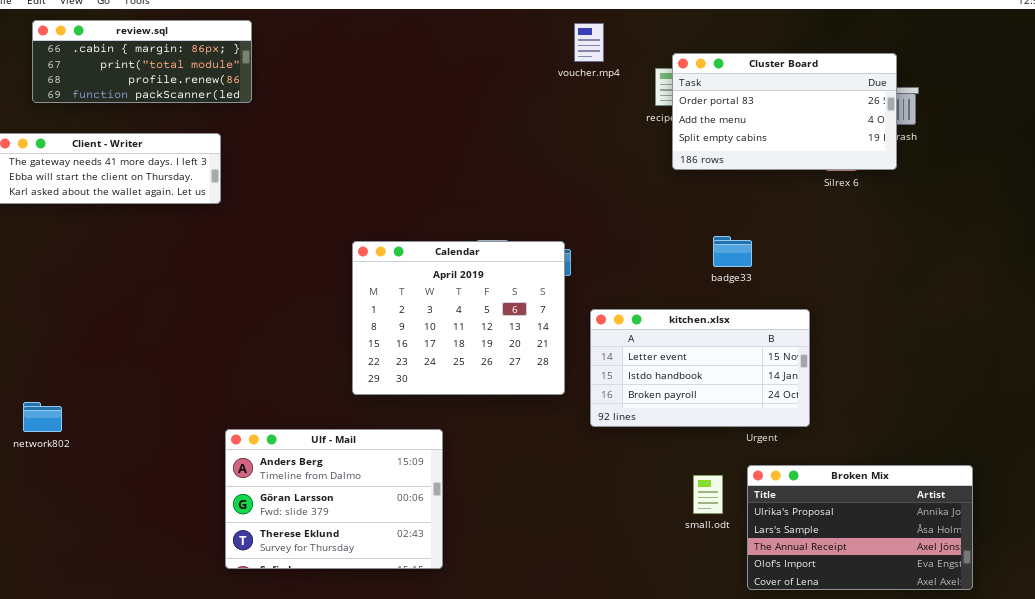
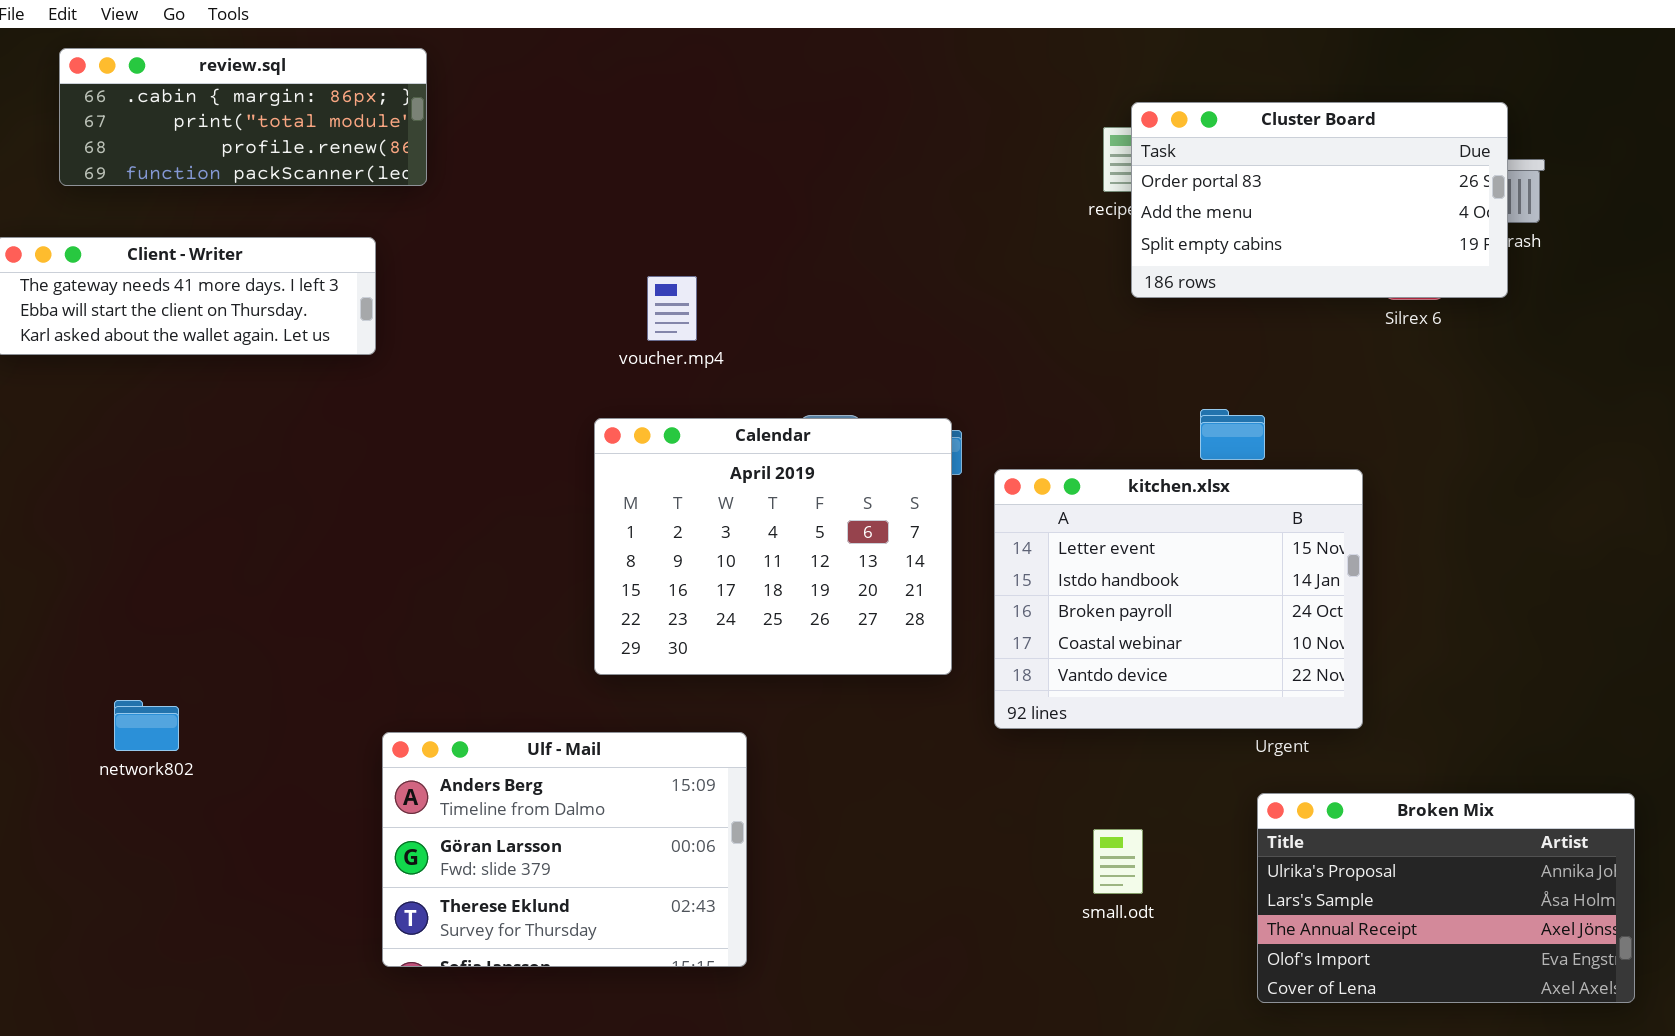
voucher.mp4: [574,23,604,62] -> [647,276,697,341], moved
kitchen.xlsx: [590,309,810,427] -> [994,469,1363,729], resized
network802: [23,402,62,432] -> [114,700,179,751], moved
small.odt: [693,475,723,514] -> [1093,829,1143,894], moved

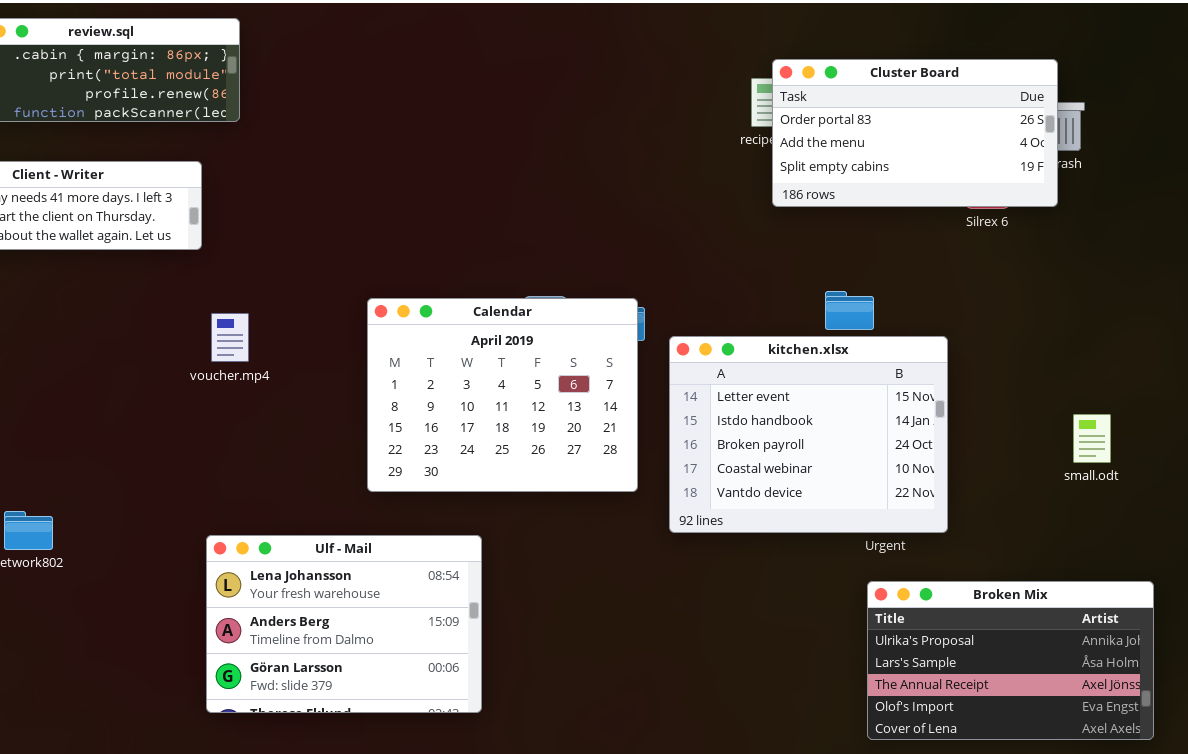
voucher.mp4: [647,276,697,341] -> [211,313,249,362], moved
Ulf - Mail: [382,732,747,967] -> [206,535,482,713], scrolled up 1 row
small.odt: [1093,829,1143,894] -> [1073,414,1111,463], moved

